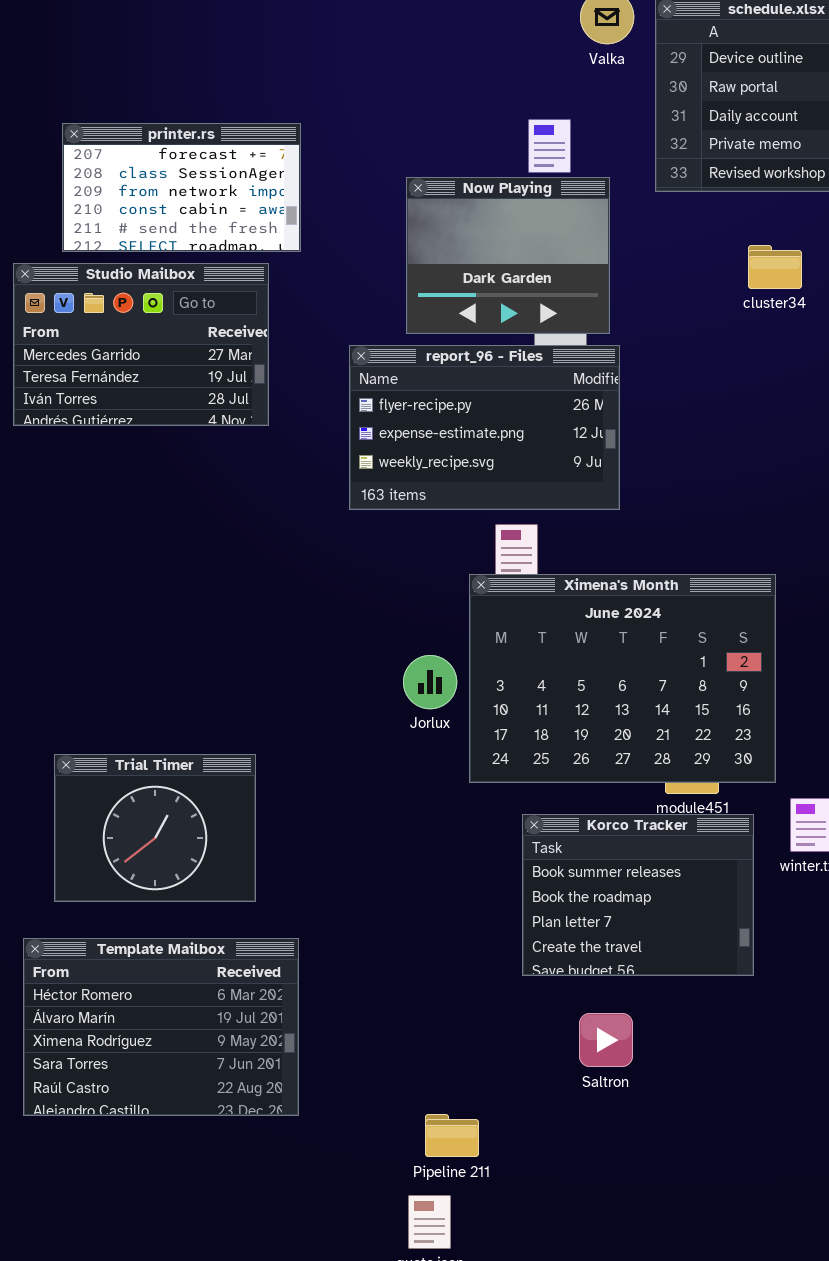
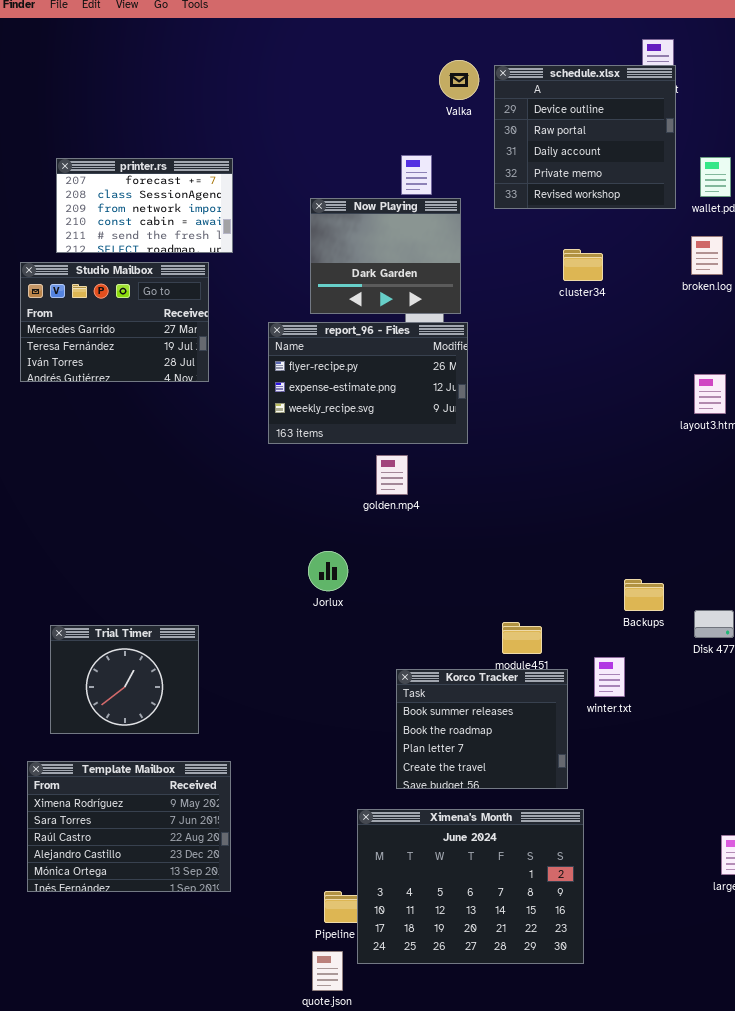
Ximena's Month: [469,574,776,783] -> [357,809,584,964], moved
Template Mailbox: [23,938,299,1116] -> [27,761,231,892], scrolled down 2 rows

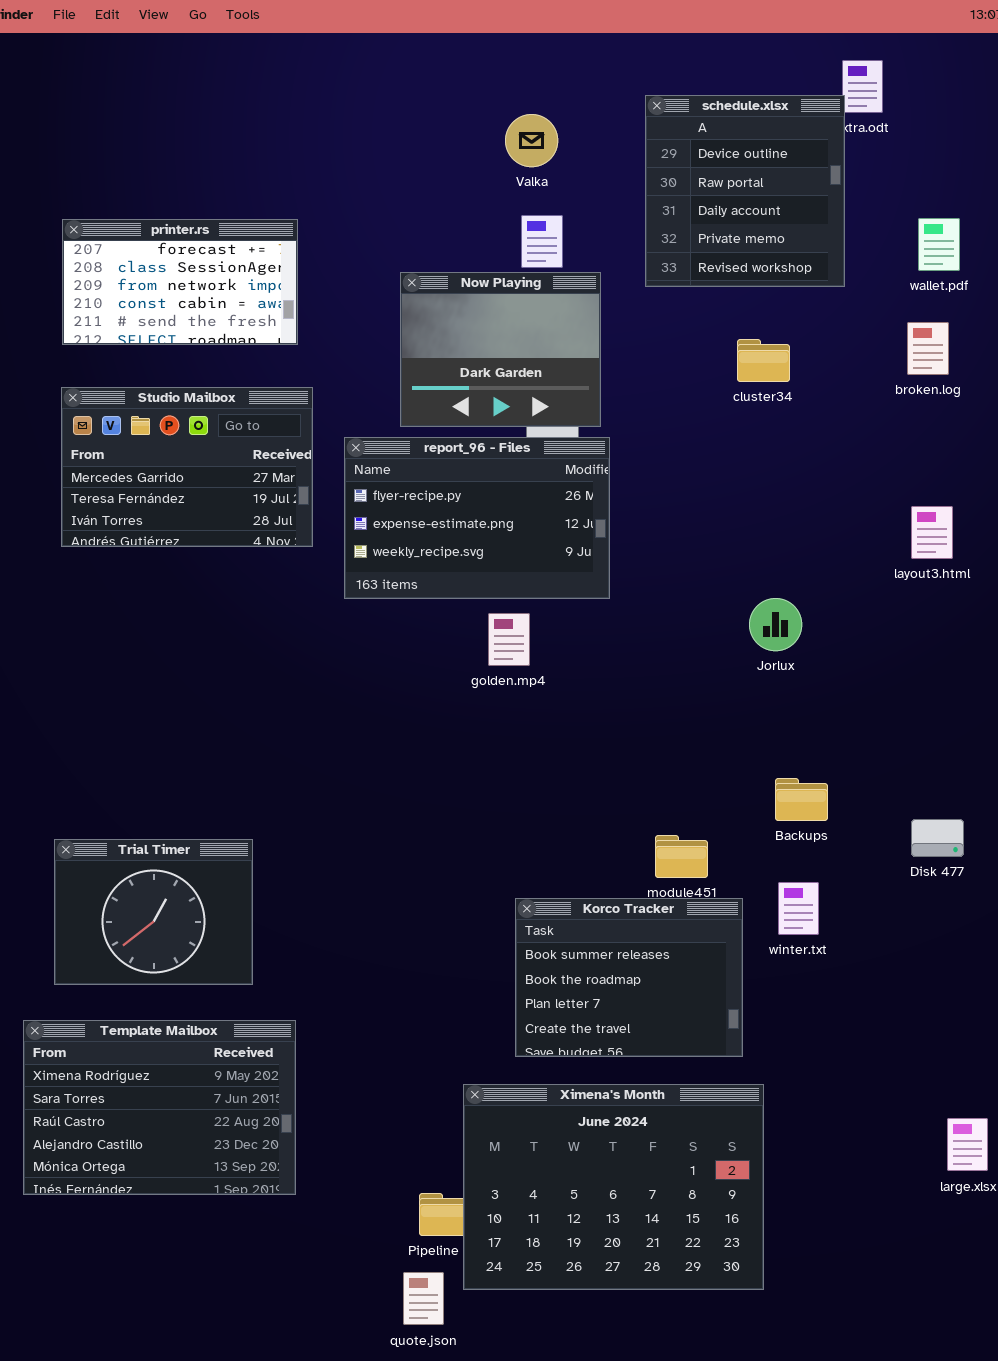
Valka: [439,60,479,100] -> [505,114,558,167], moved
schedule.xlsx: [494,65,676,209] -> [645,95,845,287], resized
Studio Mailbox: [20,262,209,382] -> [61,387,313,547], moved
Jorlux: [308,551,348,591] -> [749,598,802,651], moved
Backups: [624,579,664,611] -> [775,778,828,821], moved

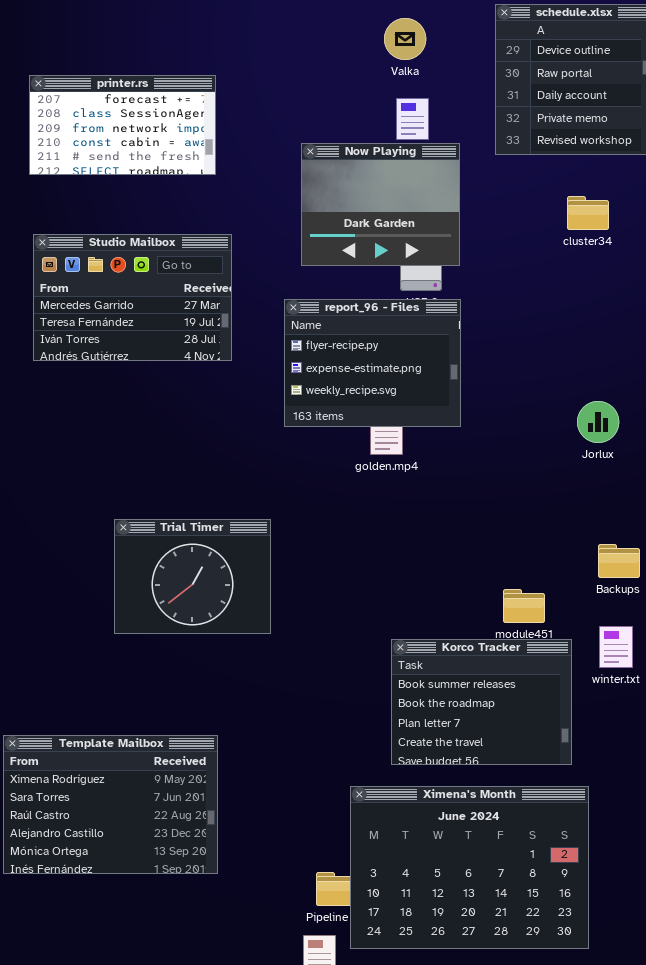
printer.rs: [62,219,298,345] -> [29,75,216,175], moved
report_96 - Files: [344,437,610,599] -> [284,299,461,427], moved, resized
Trial Timer: [54,839,253,985] -> [114,519,271,634], moved

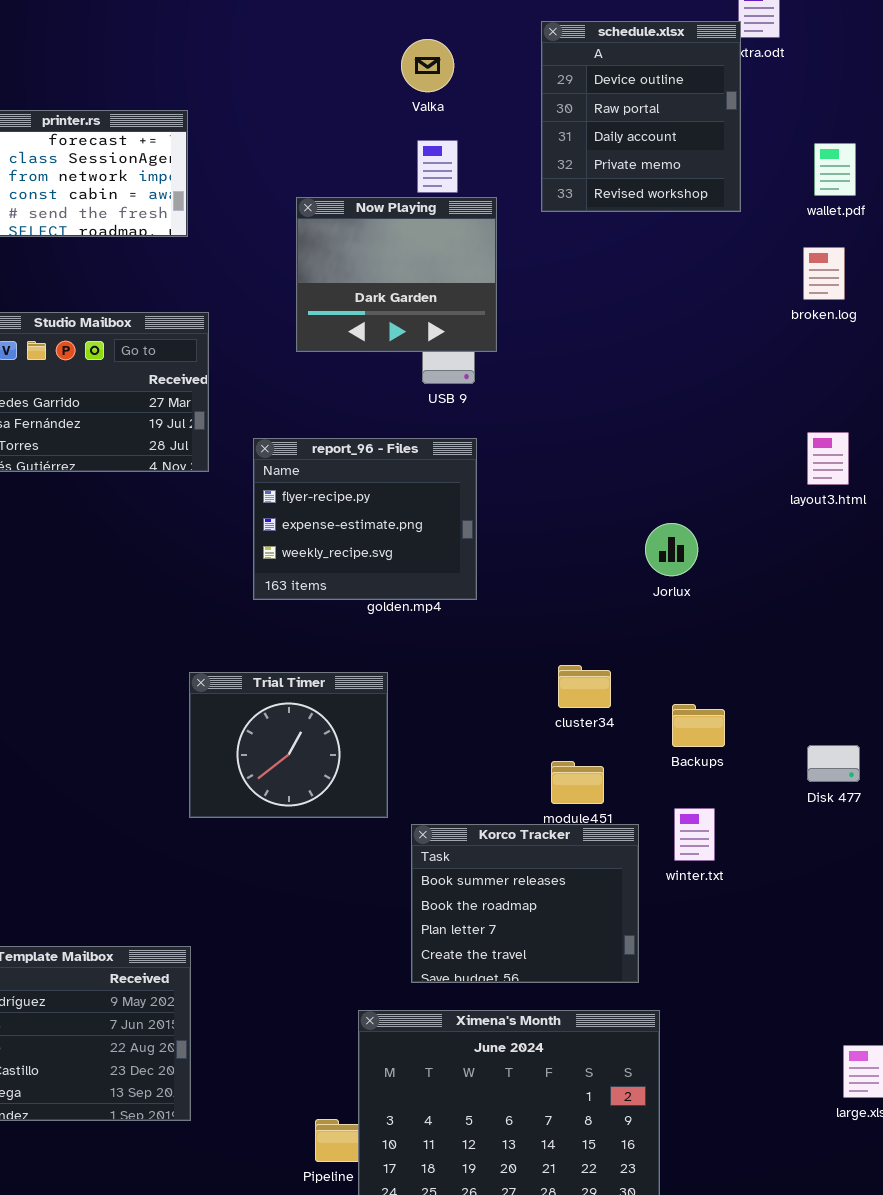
cluster34: [567,196,609,230] -> [558,665,611,708], moved
report_96 - Files: [284,299,461,427] -> [253,438,477,600], moved
Trial Timer: [114,519,271,634] -> [189,672,388,818], moved

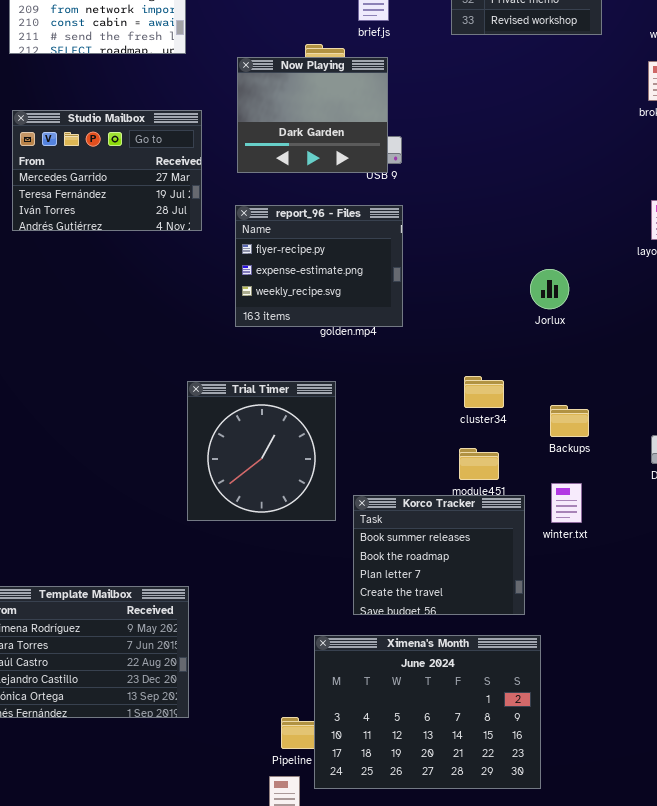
Now Playing: [296,197,497,352] -> [237,57,388,173], moved
Trial Timer: [189,672,388,818] -> [187,381,336,521], resized

